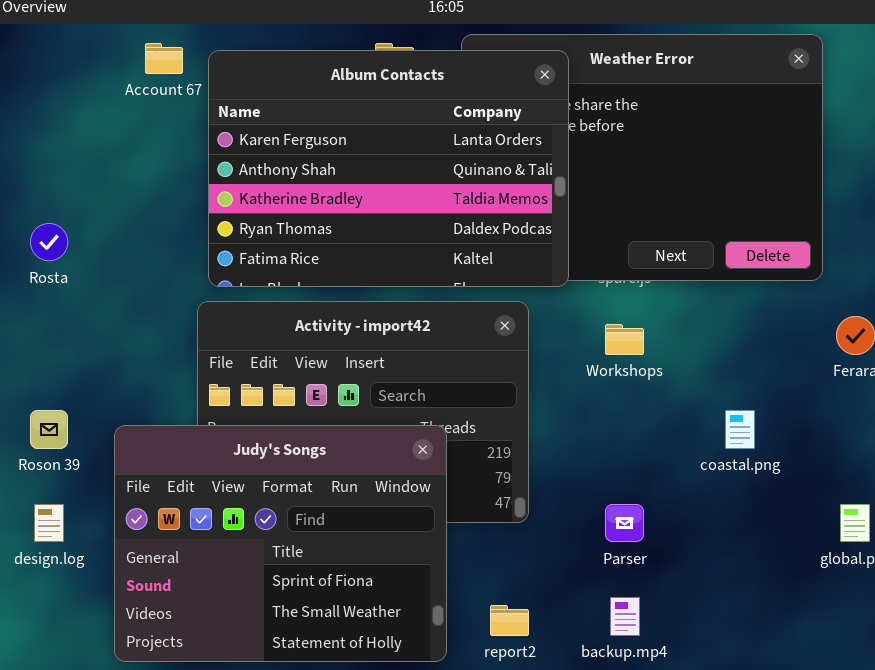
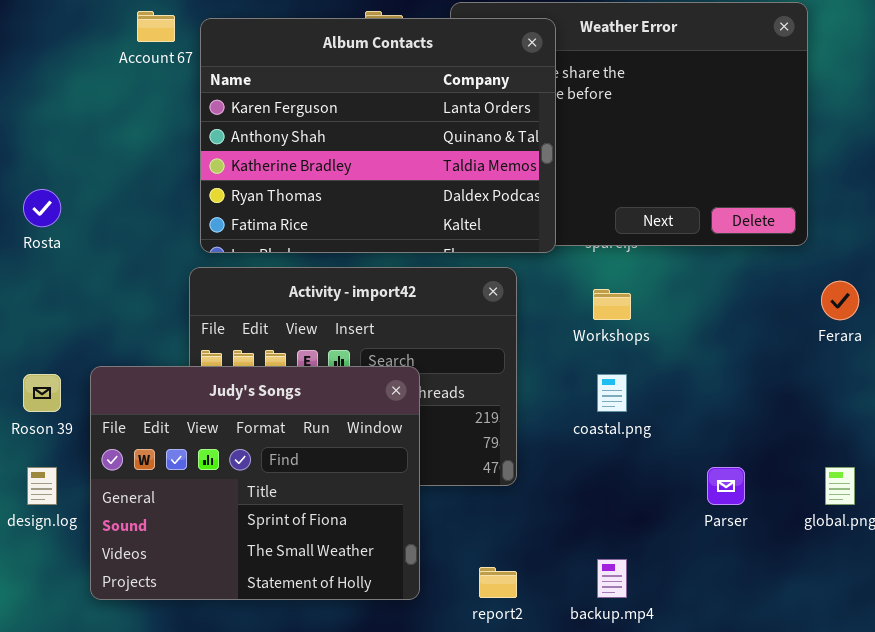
coastal.png: [725,410,755,449] -> [597,374,627,412], moved
Judy's Songs: [114,425,447,662] -> [90,366,420,600], moved
Parser: [605,504,644,542] -> [707,467,745,505], moved

